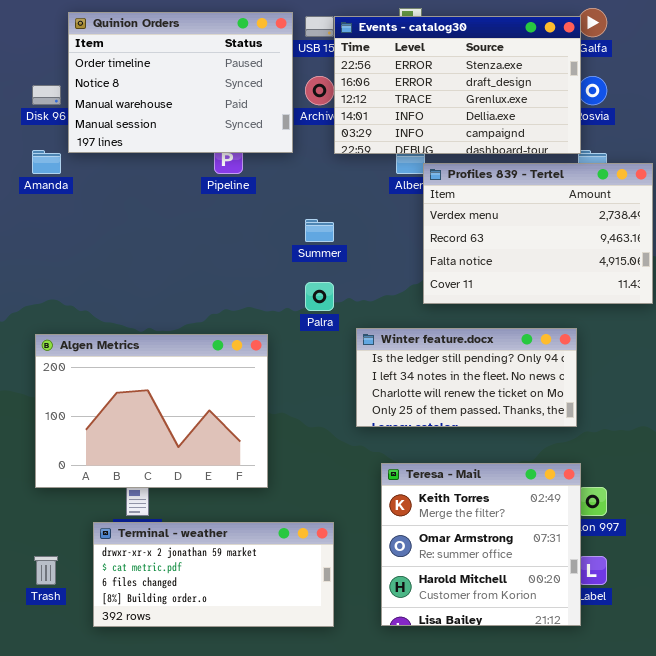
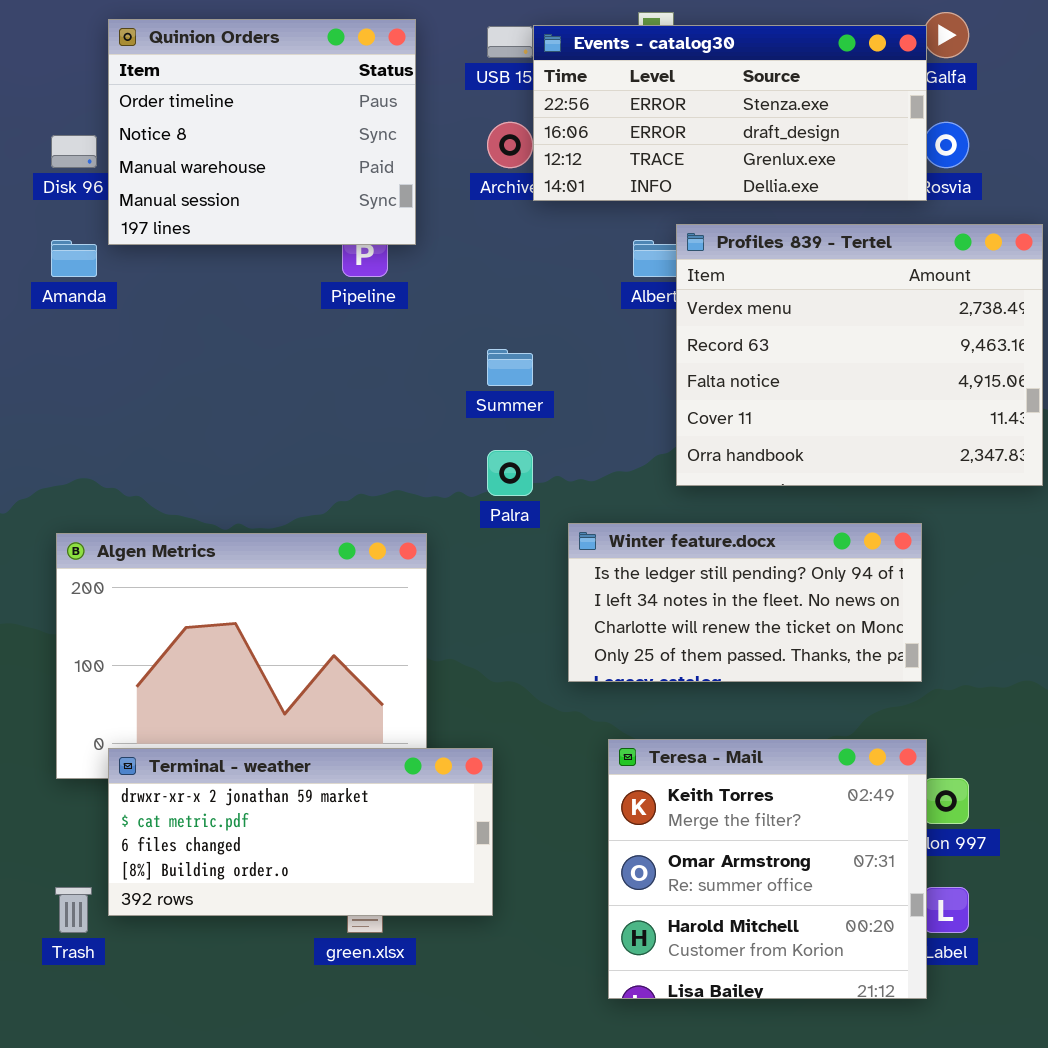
Quinion Orders: [68,12,293,153] -> [108,19,416,245], resized
Events - catalog30: [334,16,581,154] -> [533,25,927,201], resized
Profiles 839 - Tertel: [423,163,653,304] -> [676,224,1043,486], resized
Terminal - weather: [93,522,334,627] -> [108,748,493,916], moved

